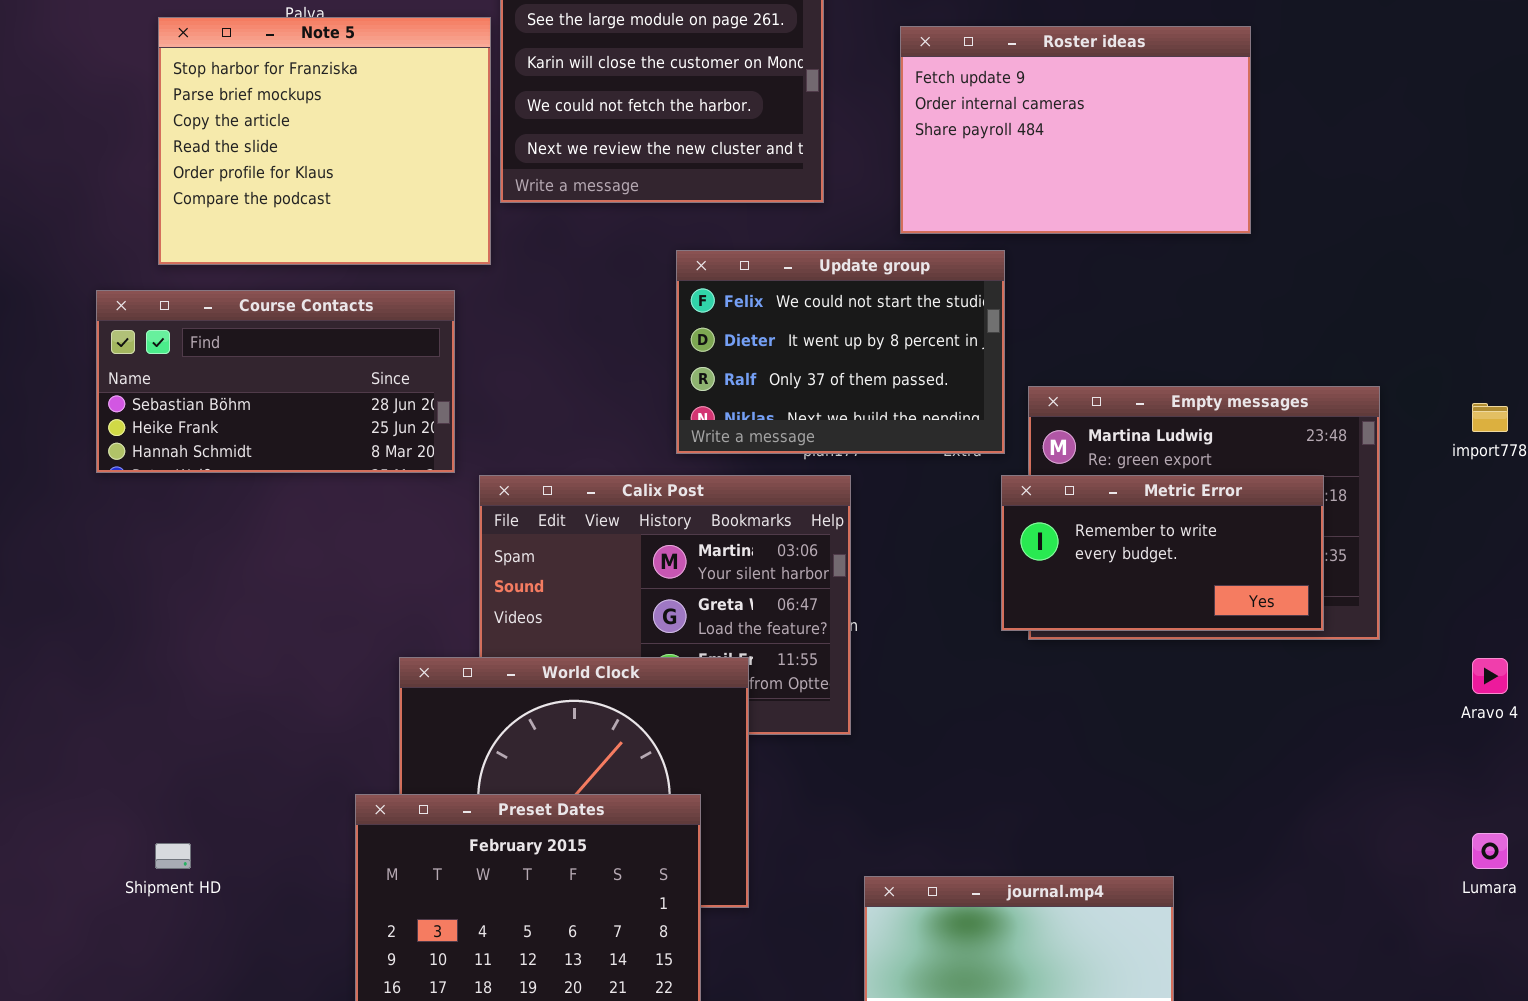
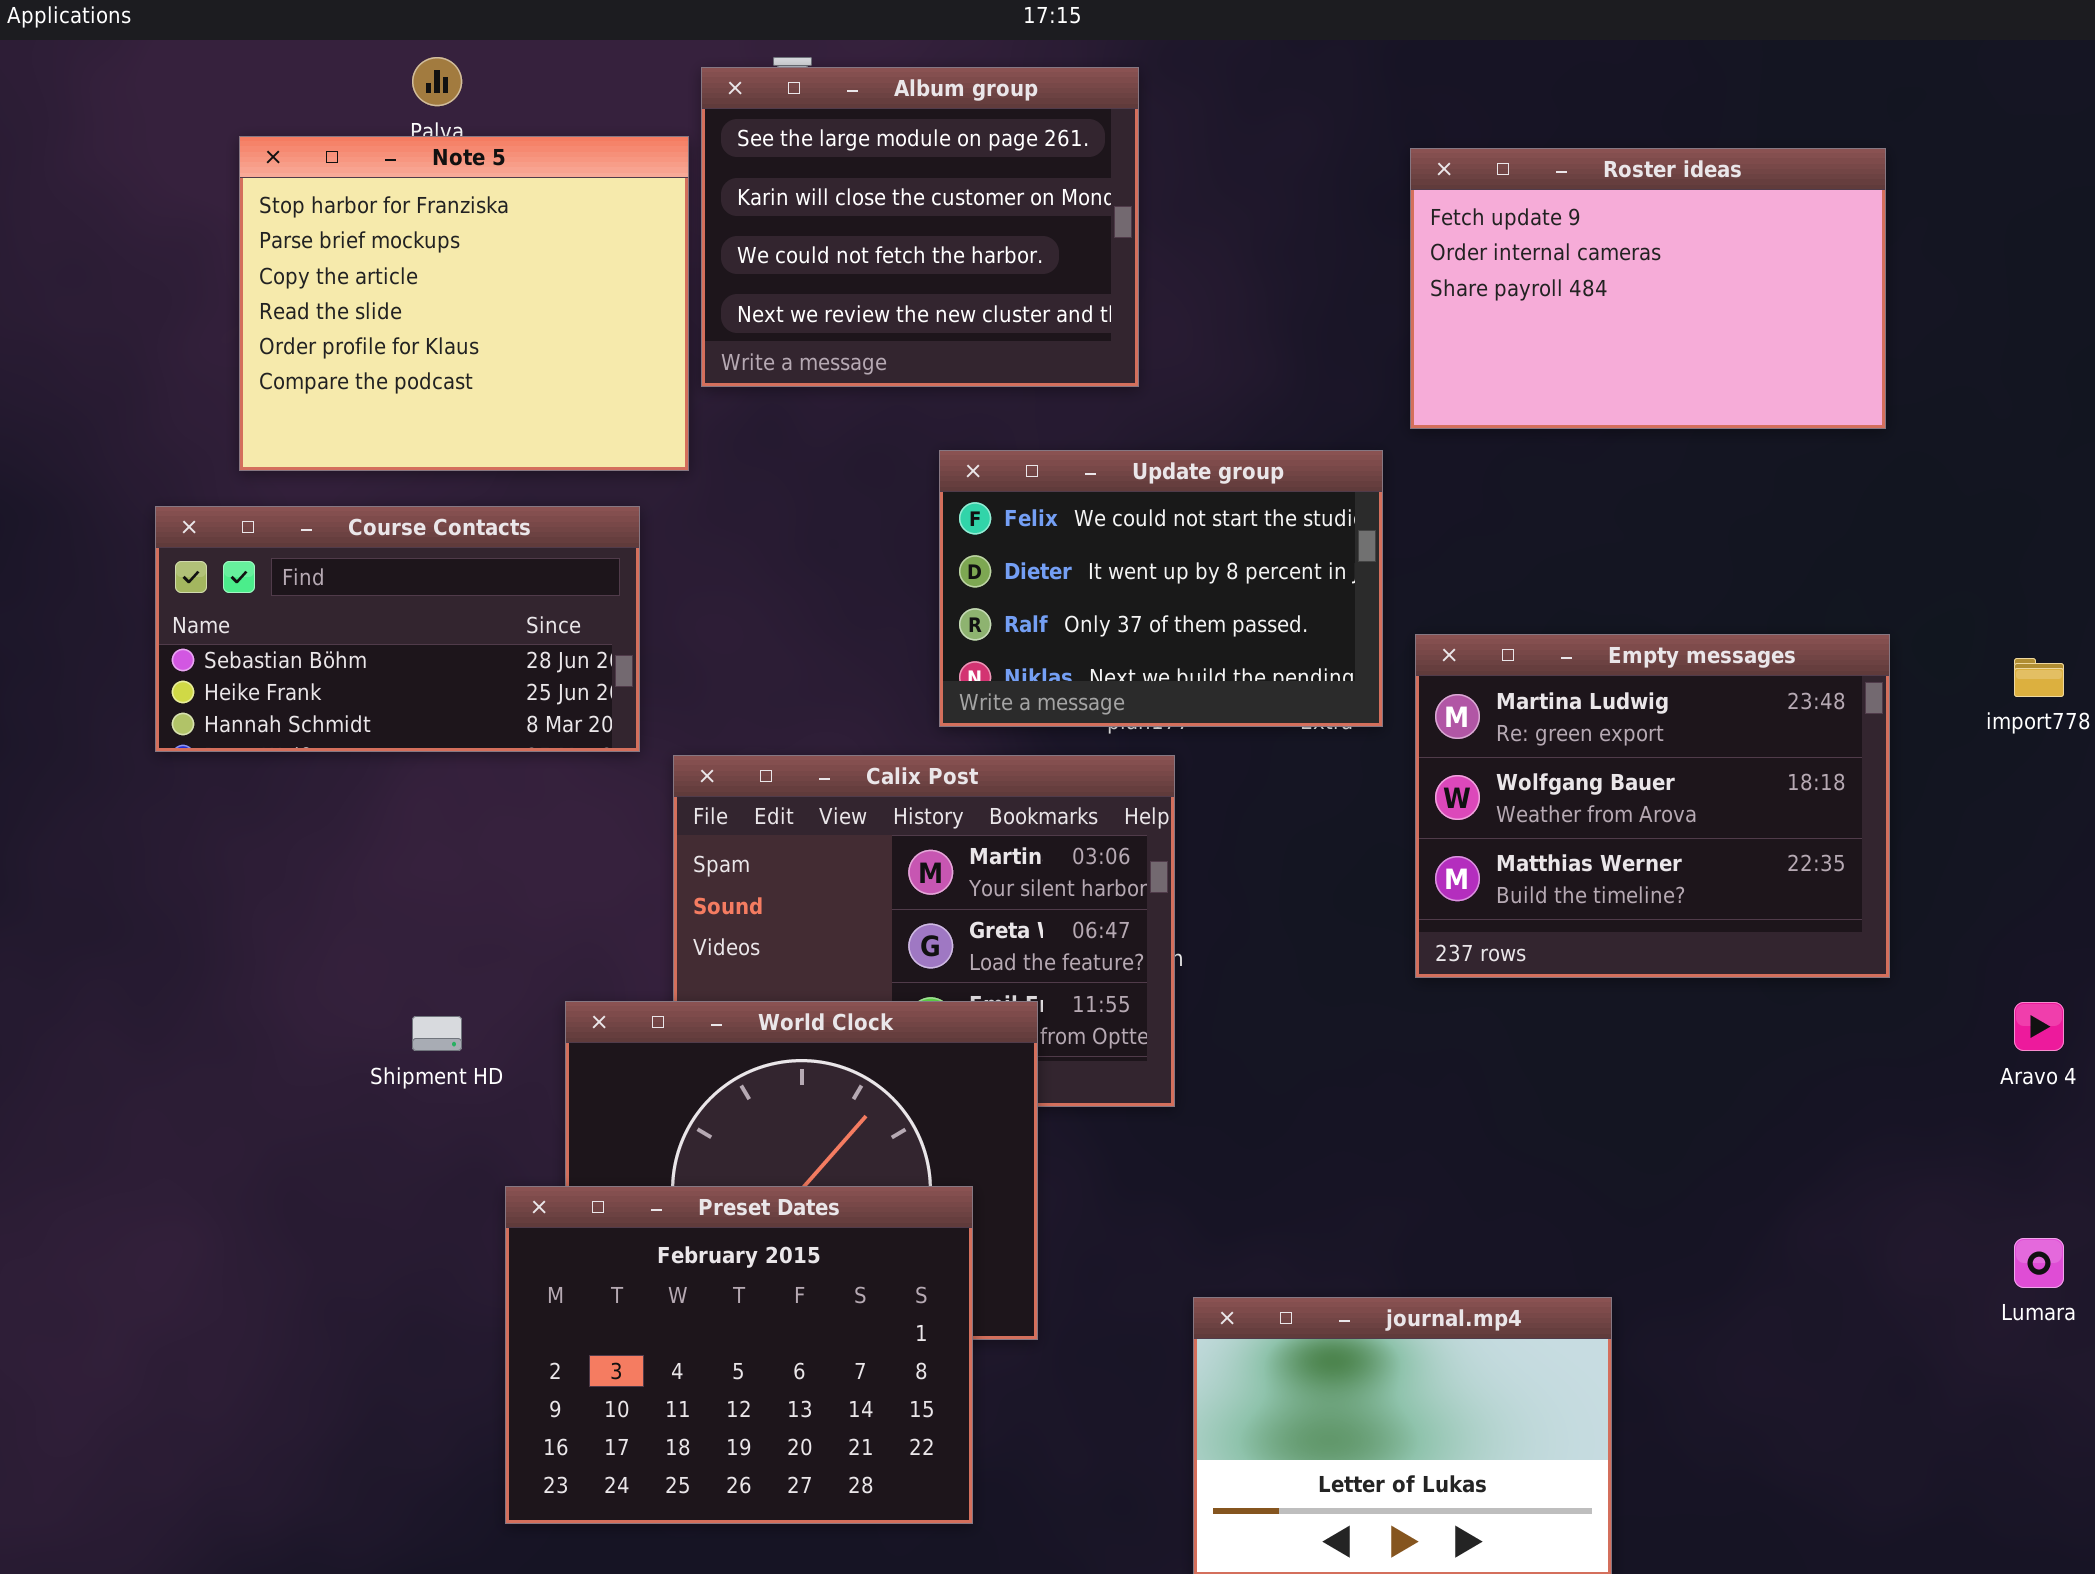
Roster ideas: [900,26,1251,234] -> [1410,148,1886,429], moved
Metric Error: [1001,475,1324,631] -> none, closed
Shipment HD: [155,843,191,869] -> [412,1016,462,1051], moved

